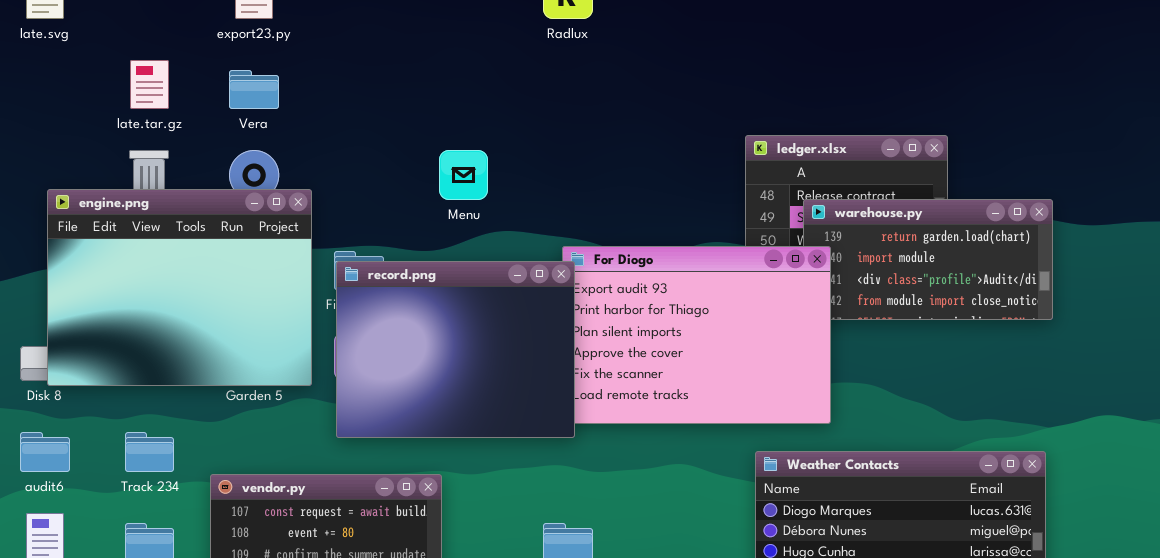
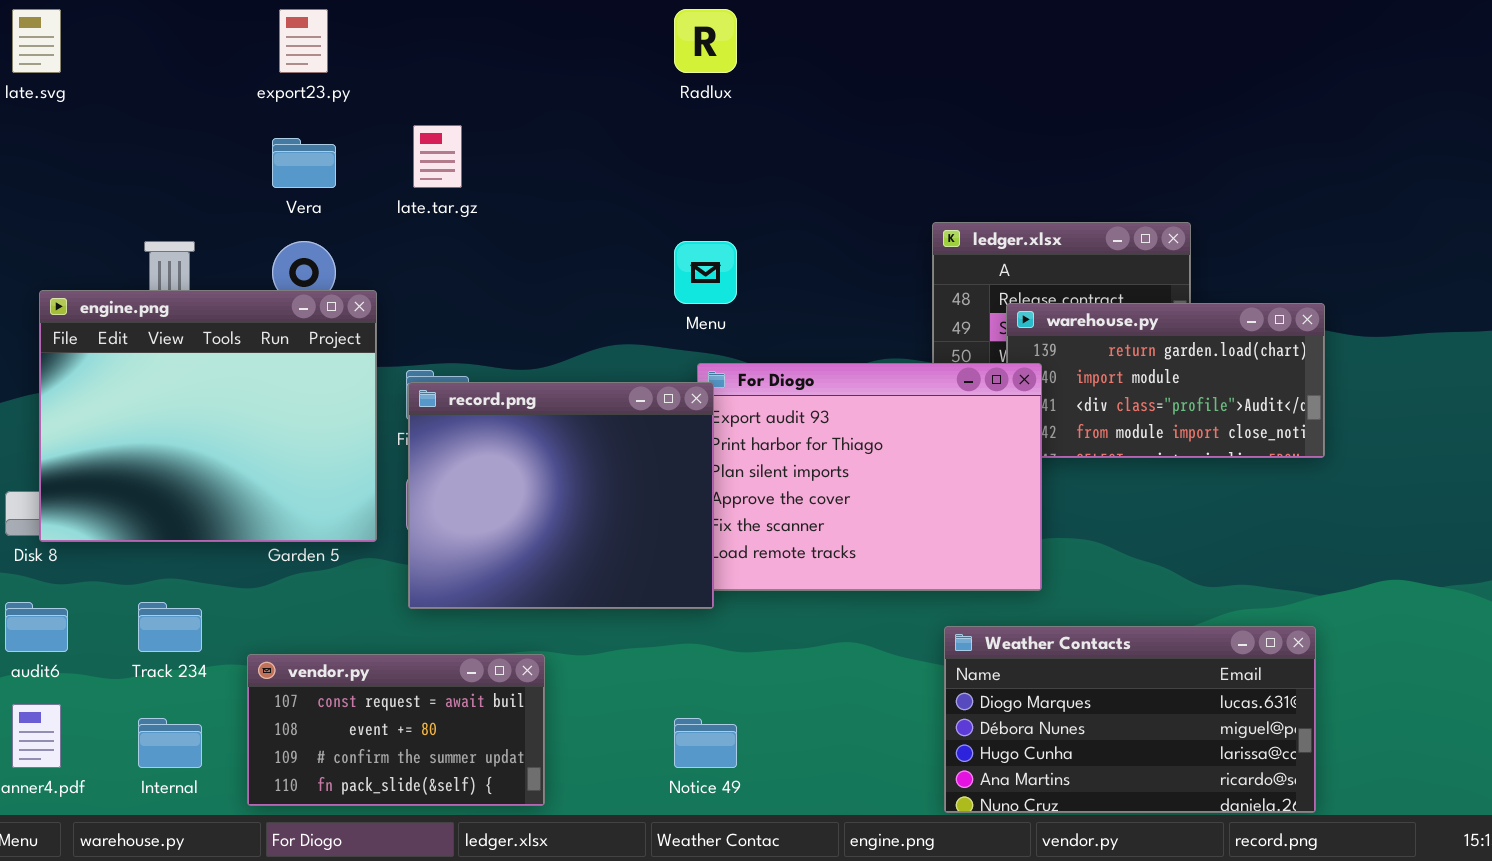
late.tar.gz: [130,60,169,109] -> [413,125,462,188], moved
Menu: [439,150,488,200] -> [674,241,737,304], moved

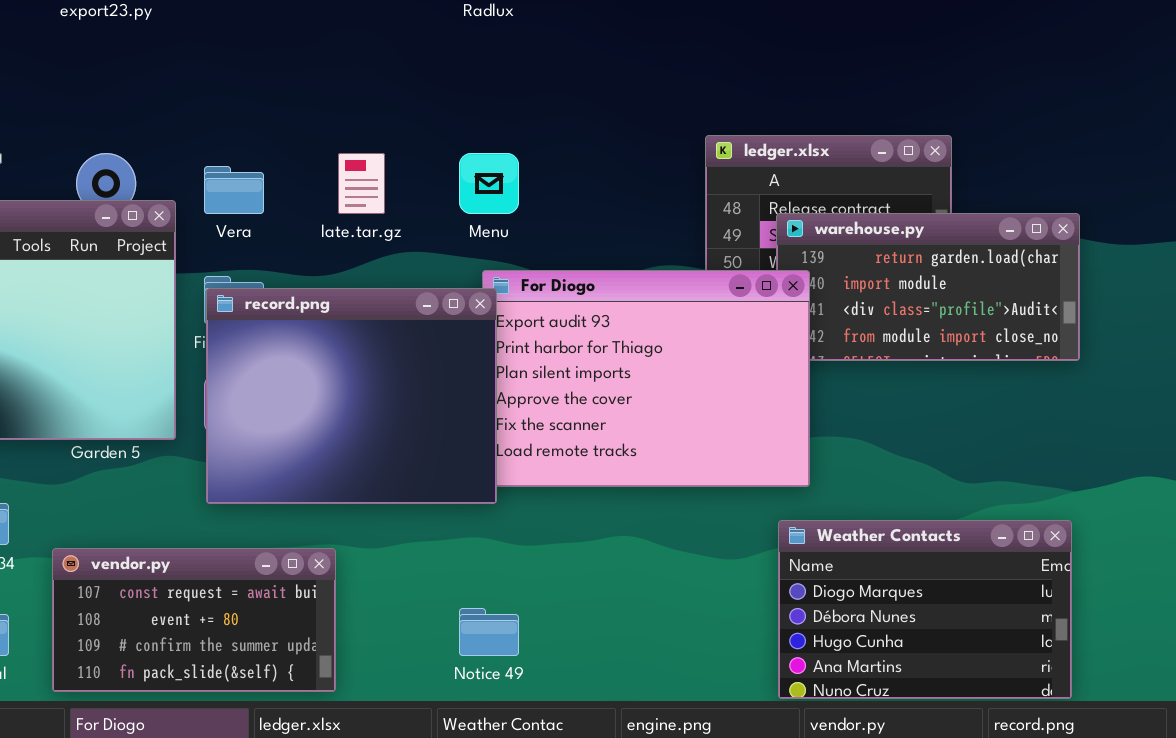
late.tar.gz: [413,125,462,188] -> [338,153,385,214], moved
Vera: [272,138,336,188] -> [204,166,264,214], moved
Weather Contacts: [944,626,1316,813] -> [778,520,1072,699], resized

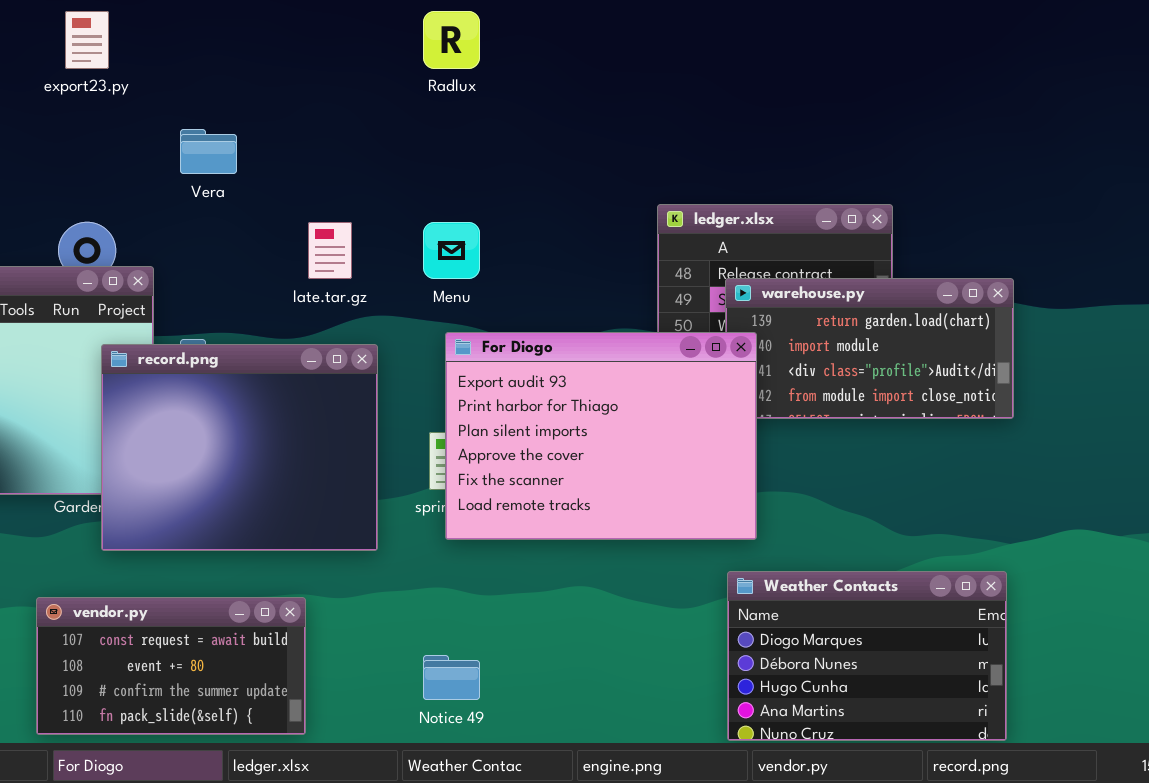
Vera: [204,166,264,214] -> [180,129,237,174], moved
record.png: [206,288,497,504] -> [101,344,378,551], moved

